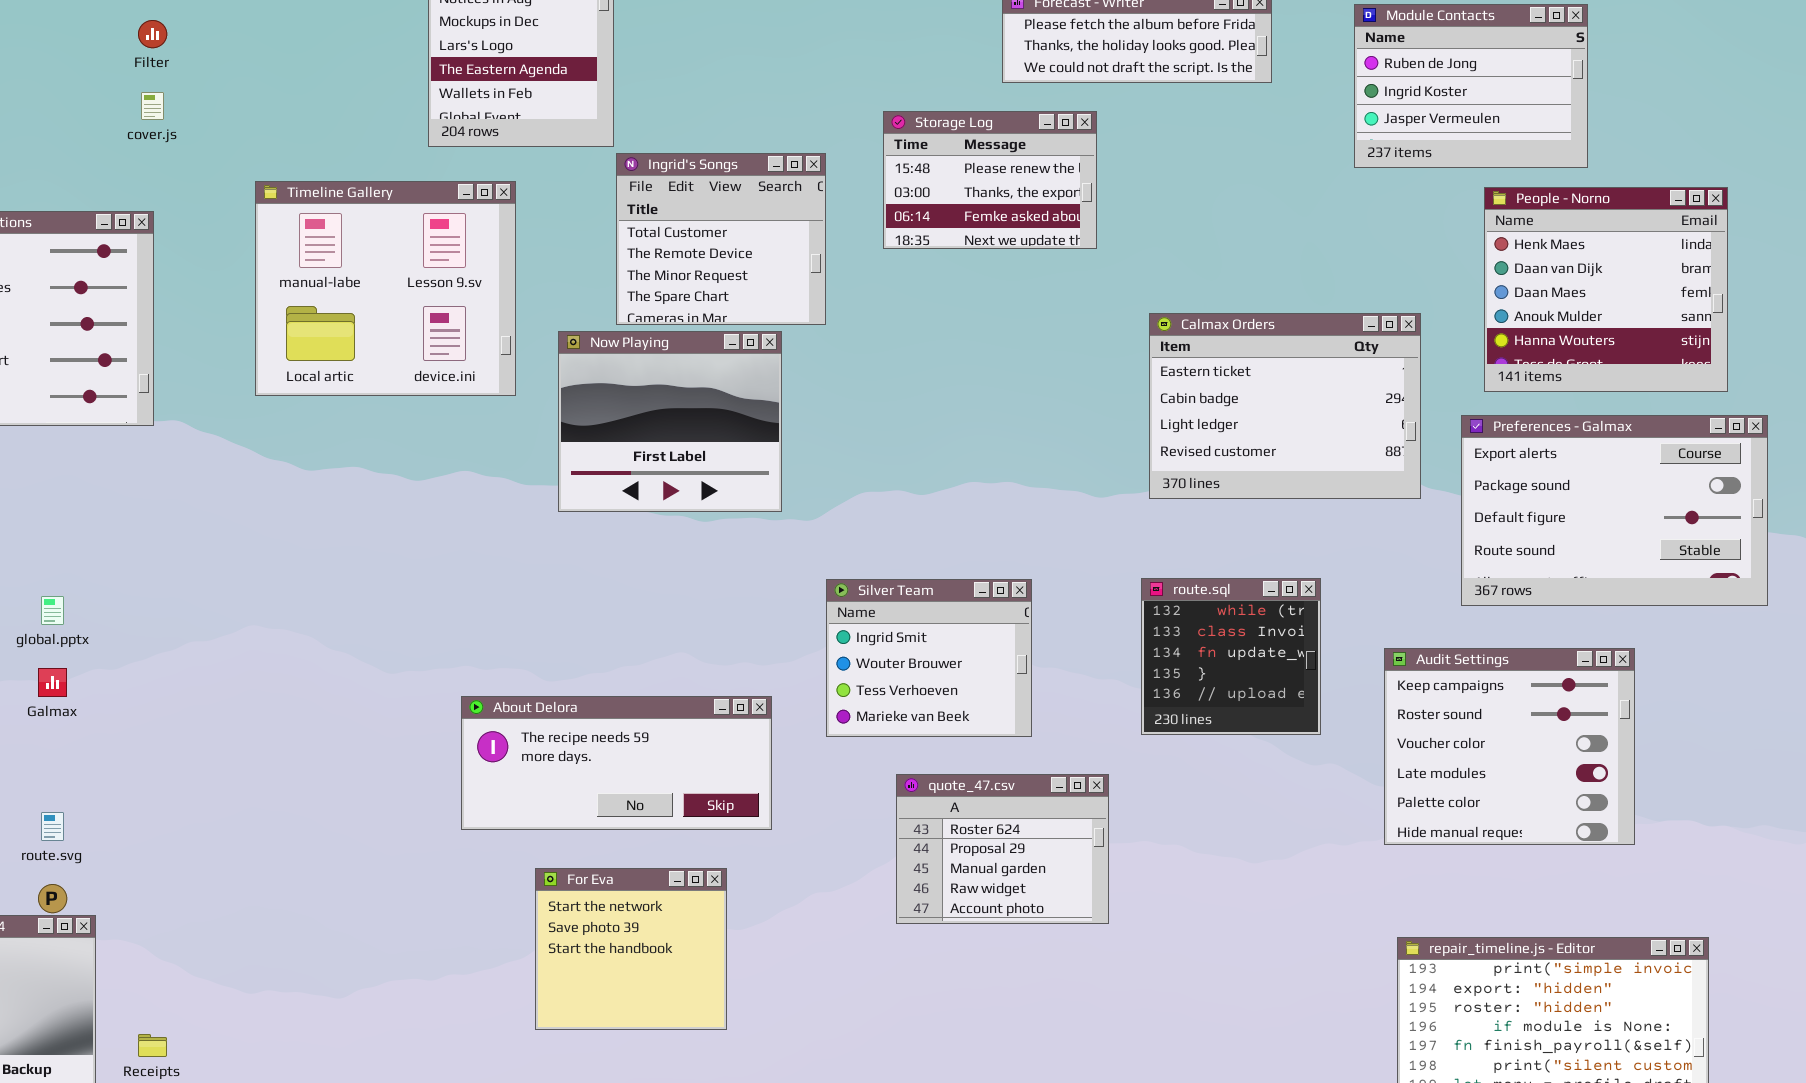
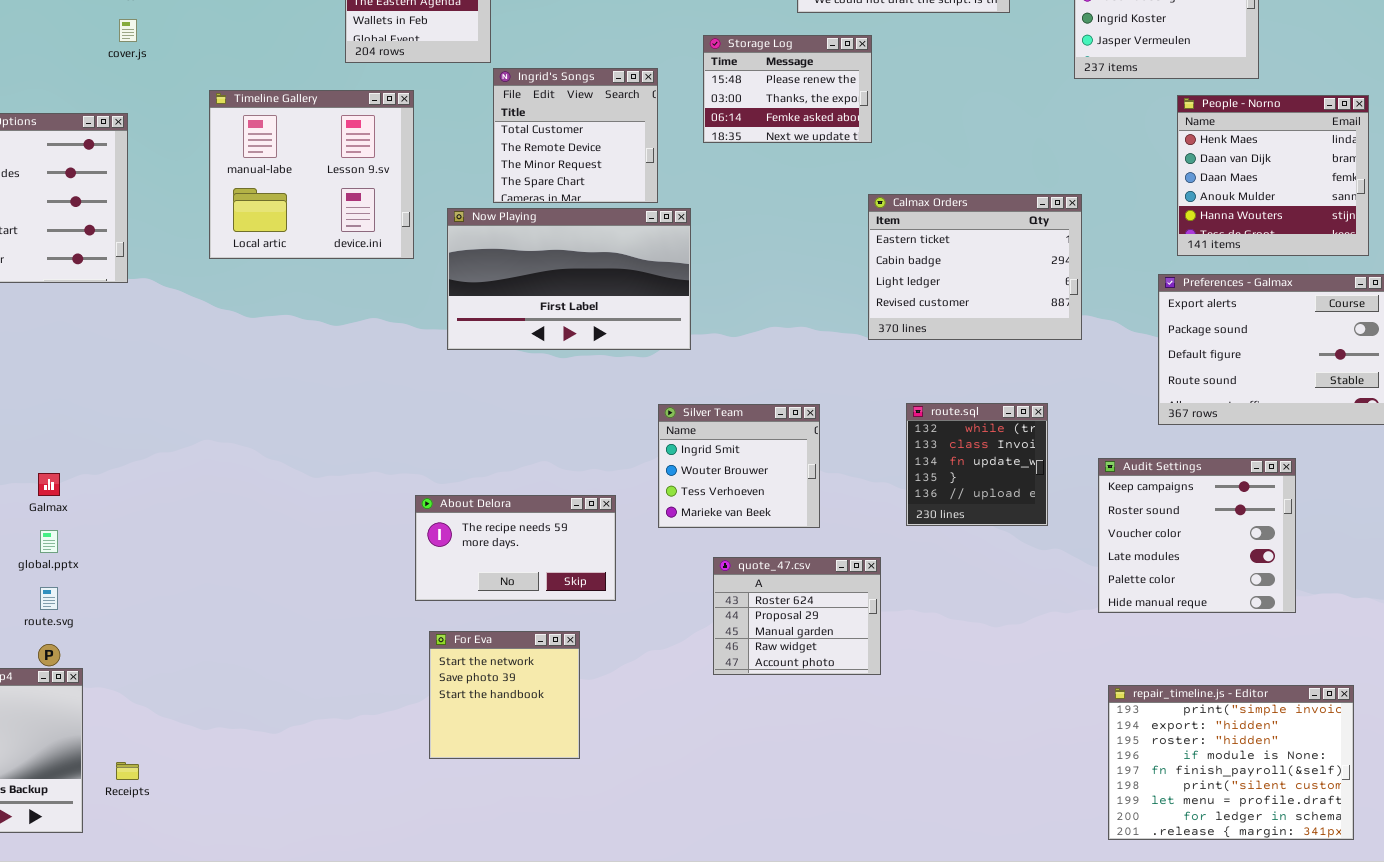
Calmax Orders: [1149,313,1421,499] -> [868,194,1082,340], moved
Now Playing: [558,331,782,512] -> [447,208,691,350], resized
global.pptx: [41,596,64,625] -> [40,530,58,553], moved
About Delora: [461,696,772,830] -> [415,495,616,601], resized

